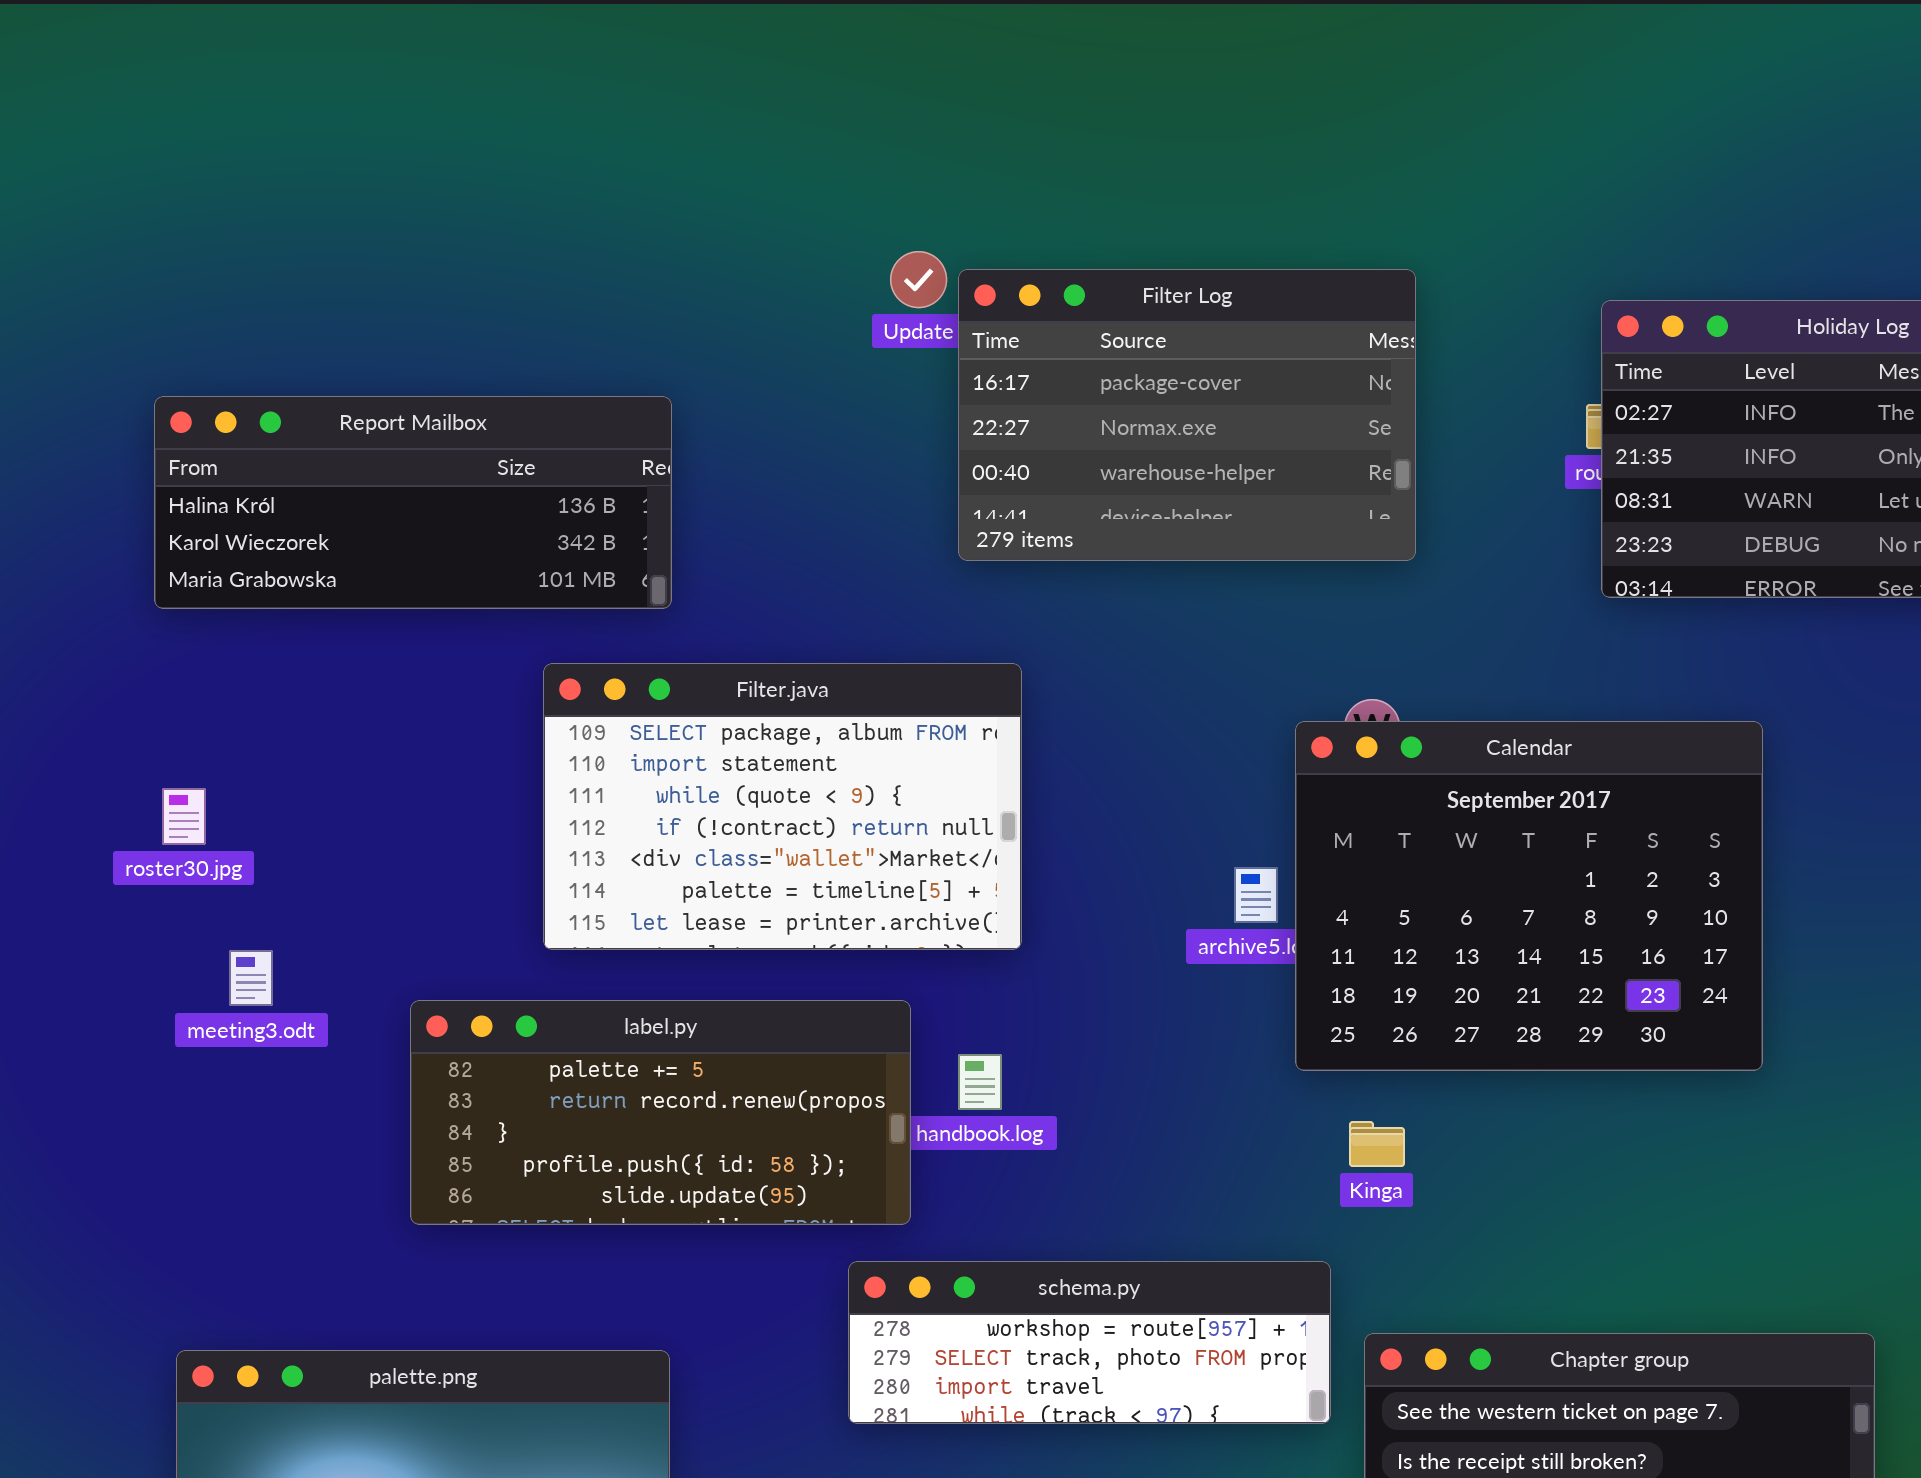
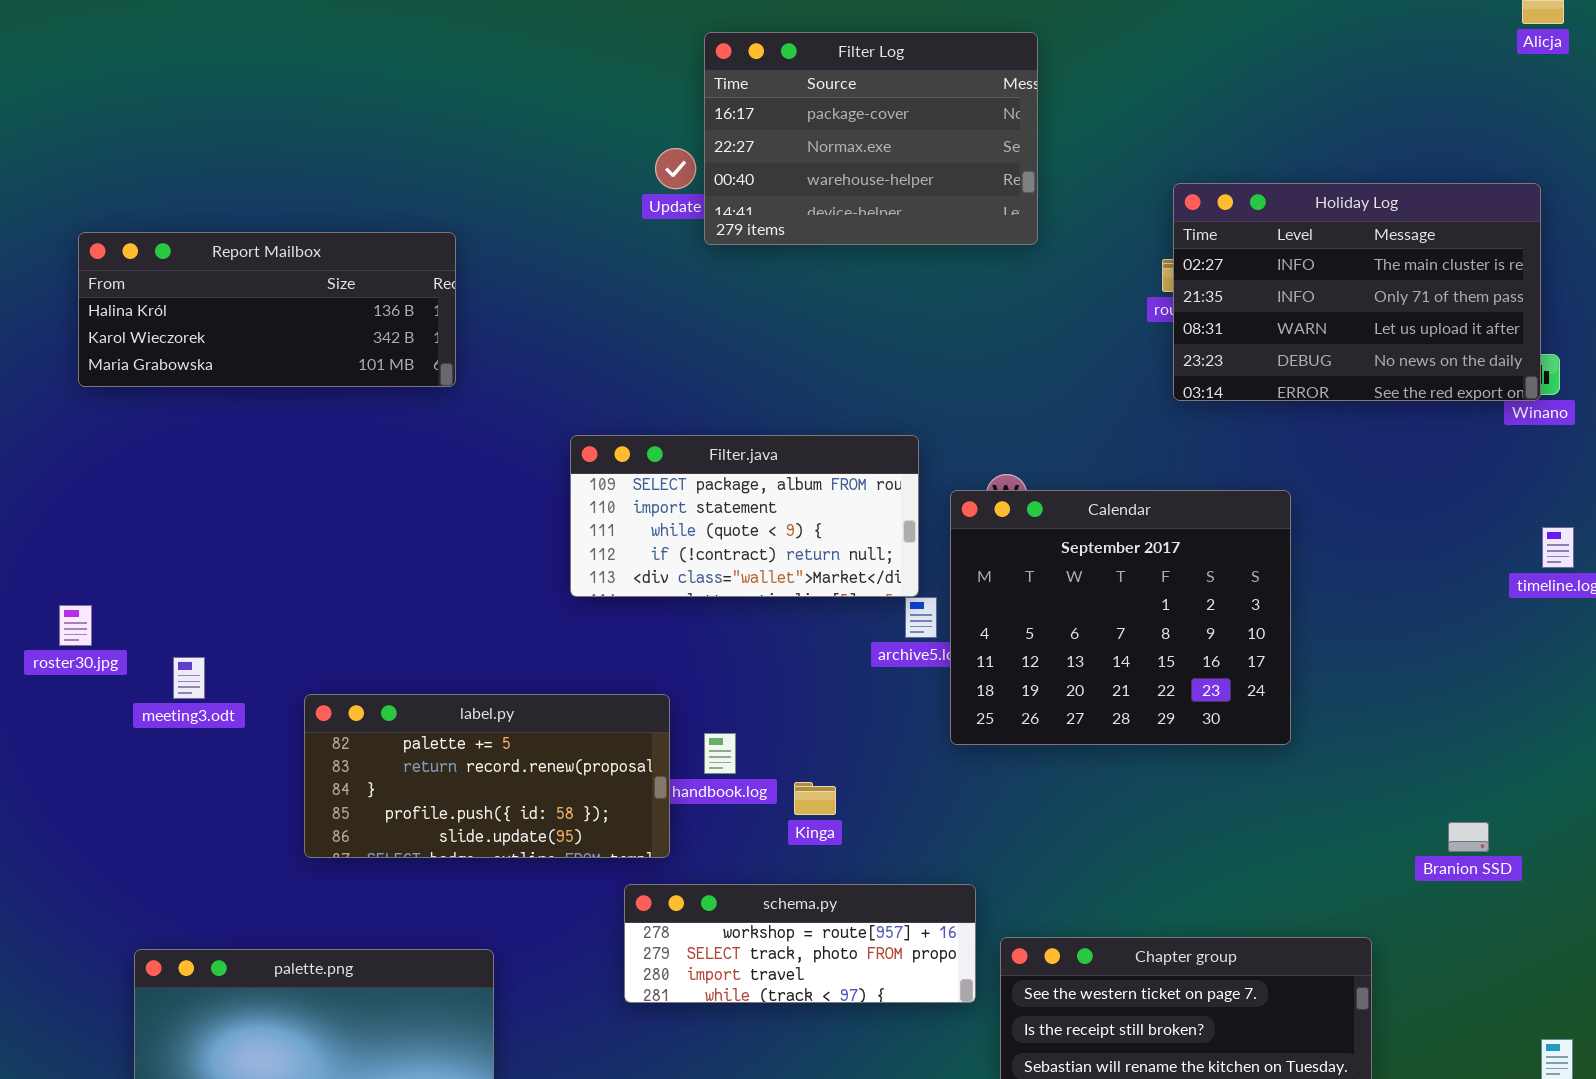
Filter Log: [958,269,1416,561] -> [704,32,1038,245], moved
Report Mailbox: [154,396,672,609] -> [78,232,456,387], moved
Filter.java: [543,663,1022,950] -> [570,435,919,597], moved, resized
roster30.jpg: [162,788,206,845] -> [59,605,92,646], moved
Kinga: [1349,1121,1405,1167] -> [794,782,836,815], moved

